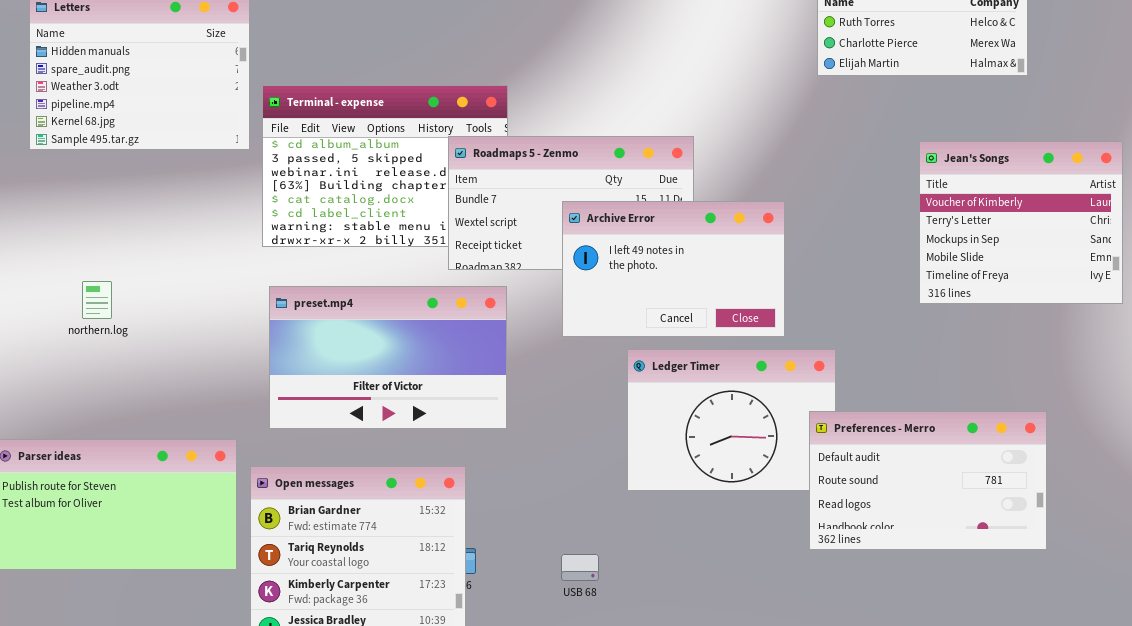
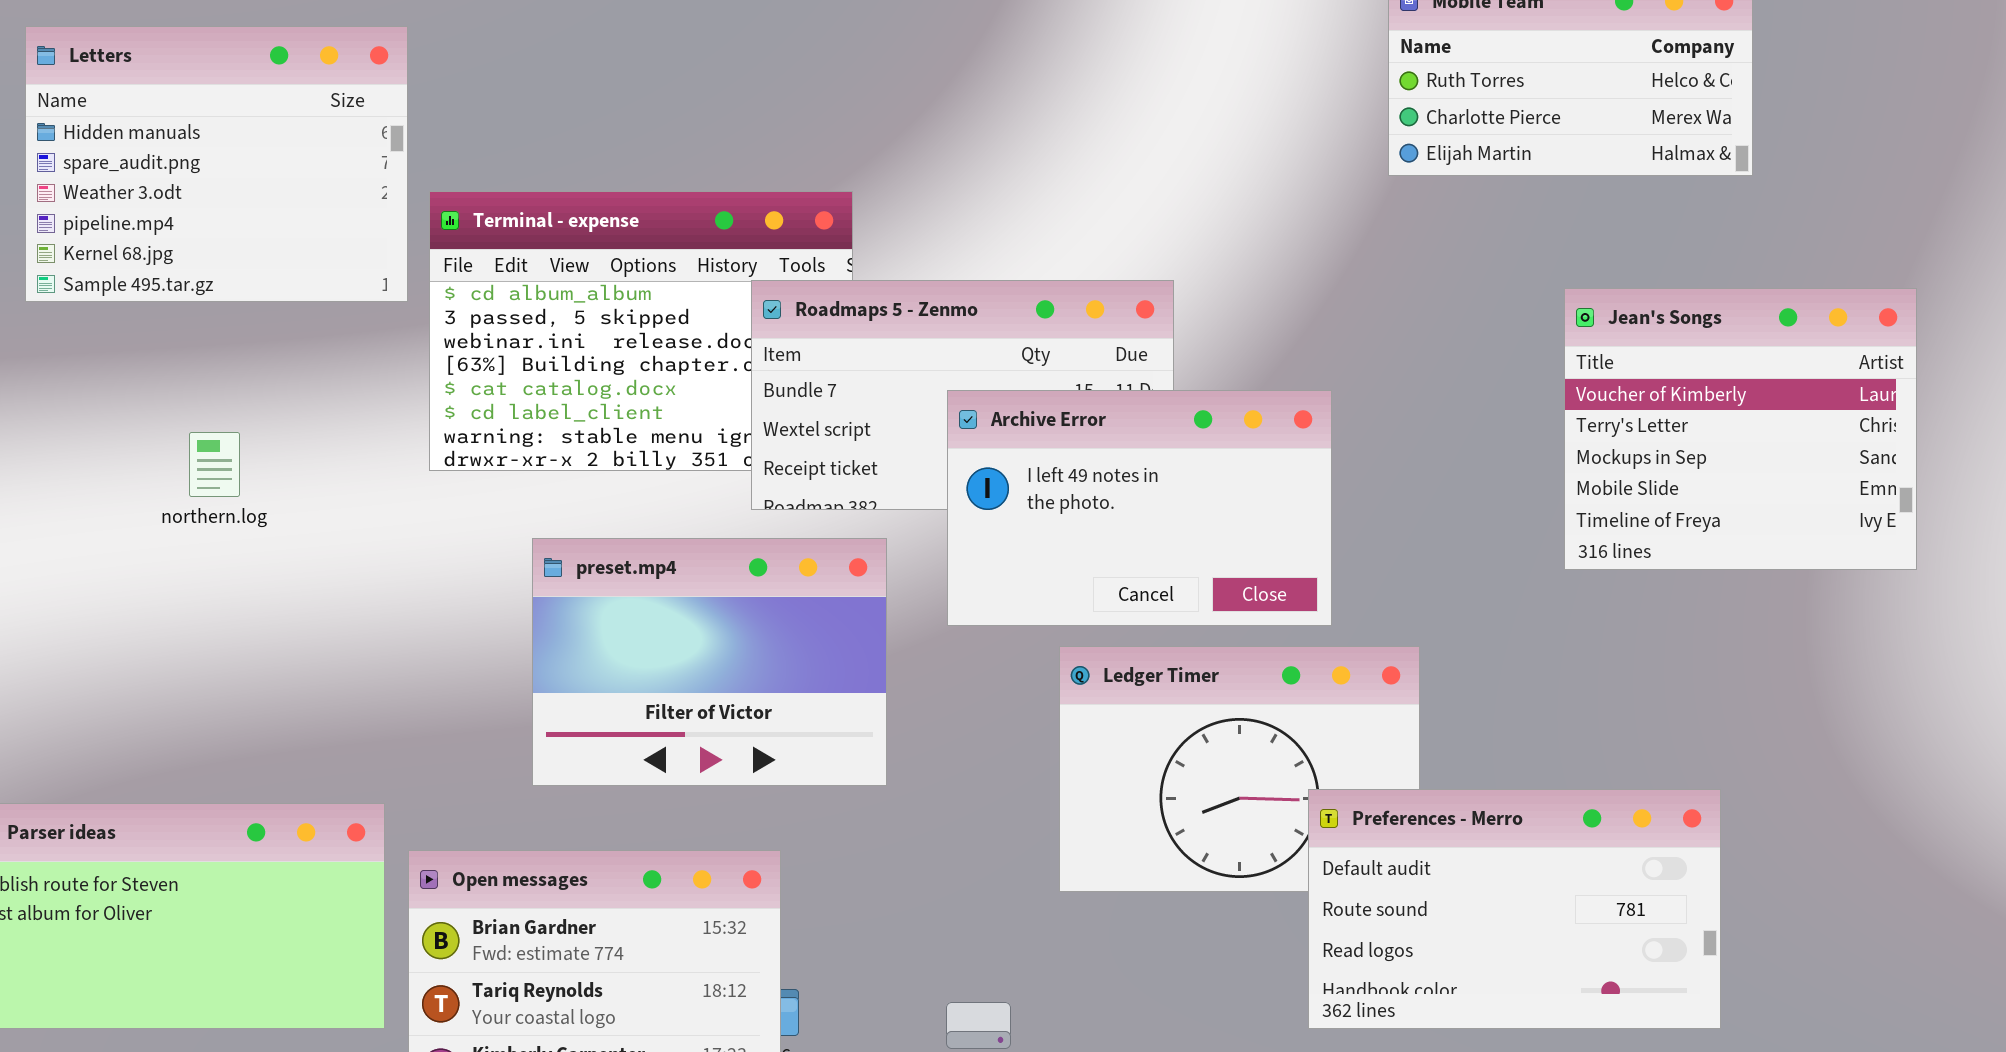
northern.log: [82,281,112,319] -> [189,432,240,497], moved
preset.mp4: [269,286,507,429] -> [532,538,887,786], moved, resized
Preferences - Merro: [809,411,1047,550] -> [1308,789,1721,1029], moved

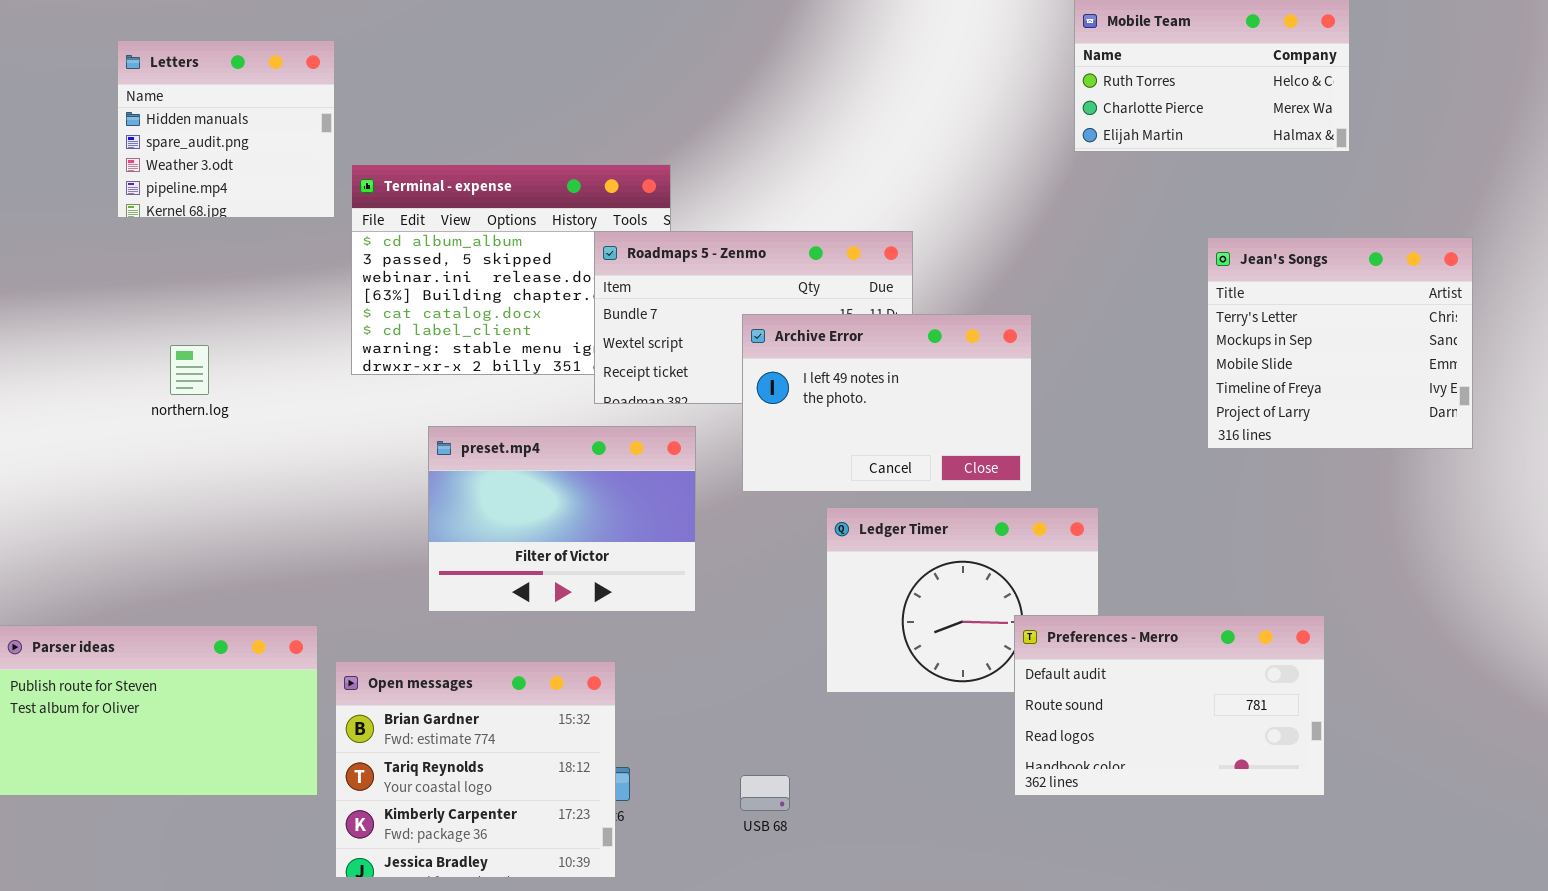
Letters: [25,26,408,302] -> [117,40,335,218], resized
Jean's Songs: [1564,288,1917,570] -> [1207,237,1473,449], scrolled down 1 row

